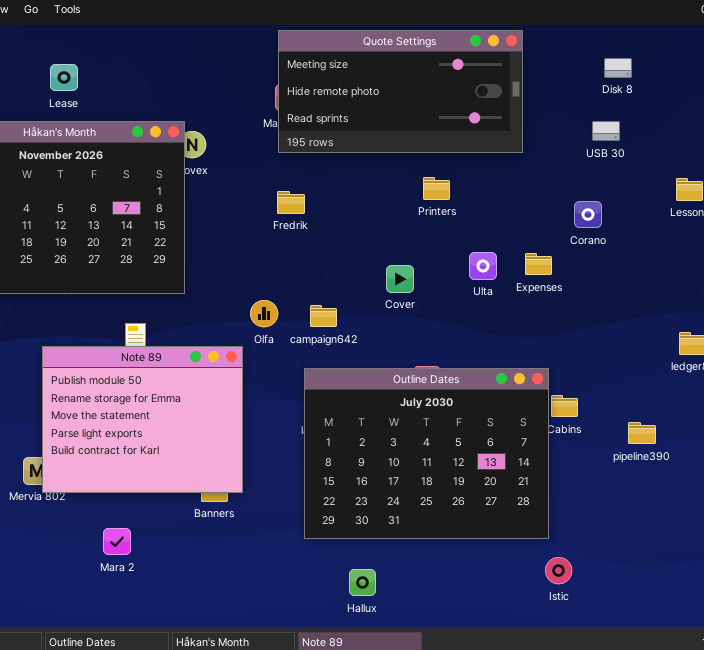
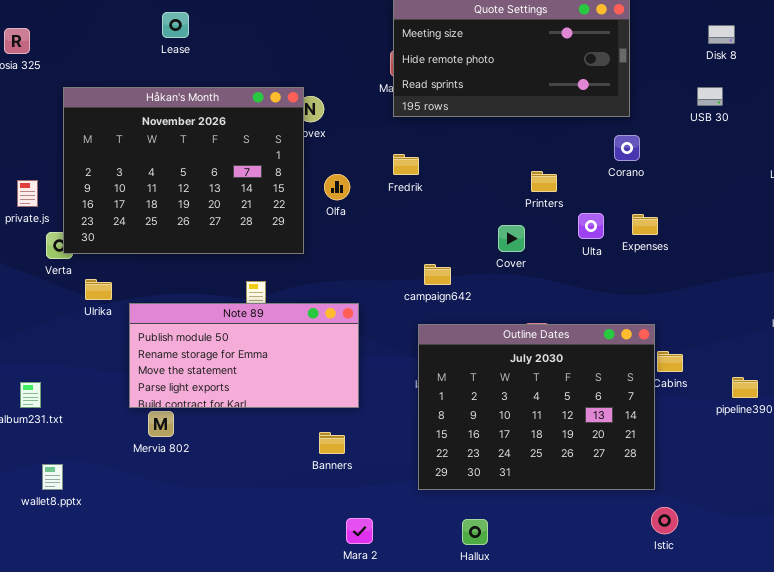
Lease: [50,64,78,91] -> [162,12,189,38], moved
Printers: [423,177,450,200] -> [531,171,557,192], moved
Corano: [574,201,602,228] -> [614,135,640,161], moved
Olfa: [250,300,278,327] -> [324,174,350,200], moved
Note 89: [42,346,243,493] -> [129,303,359,408], resized
Mara 2: [103,528,131,555] -> [346,518,373,544], moved

